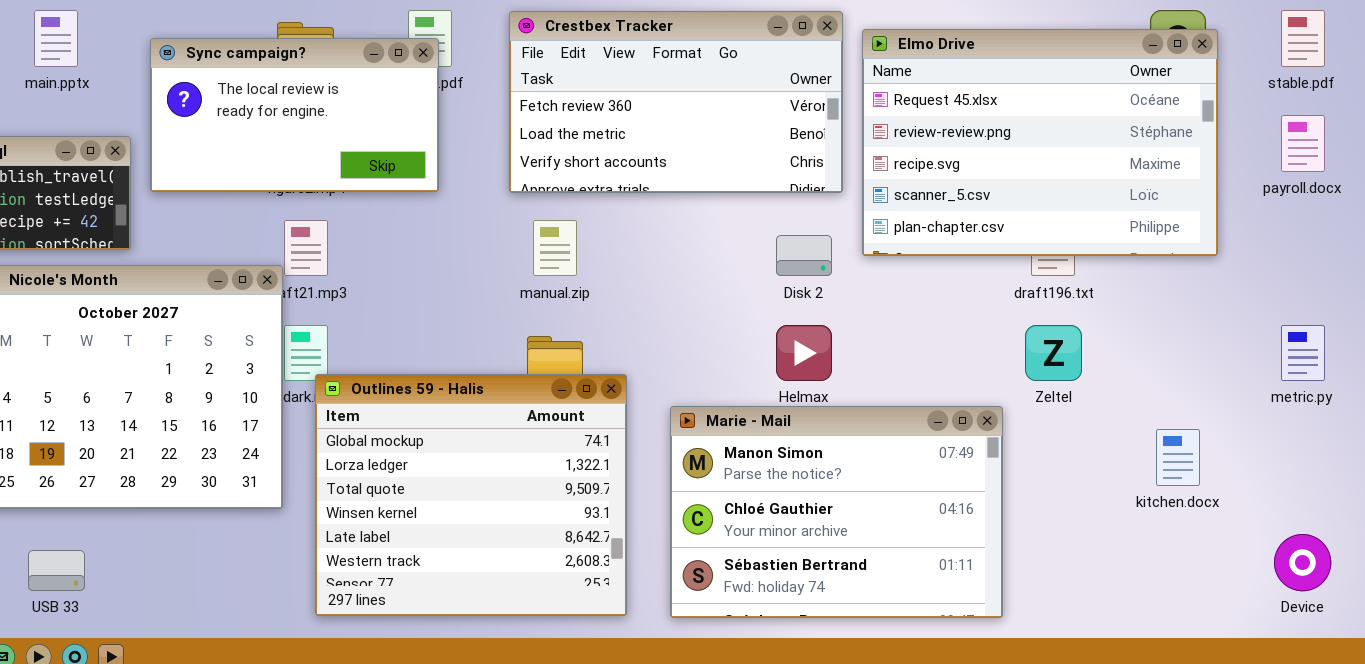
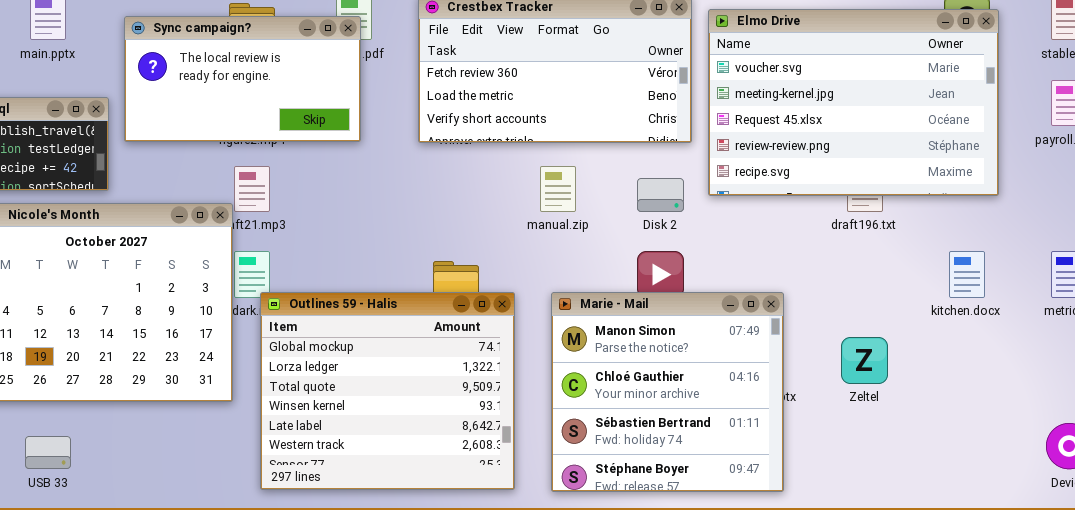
Elmo Drive: [862,29,1218,256] -> [708,9,999,196], scrolled up 2 rows
manual.zip: [533,220,577,276] -> [540,166,576,212], moved
Zeltel: [1025,325,1082,381] -> [841,337,888,384], moved
Marie - Mail: [670,406,1003,618] -> [551,292,784,492], resized
kitchen.docx: [1156,429,1200,486] -> [949,251,985,298], moved

